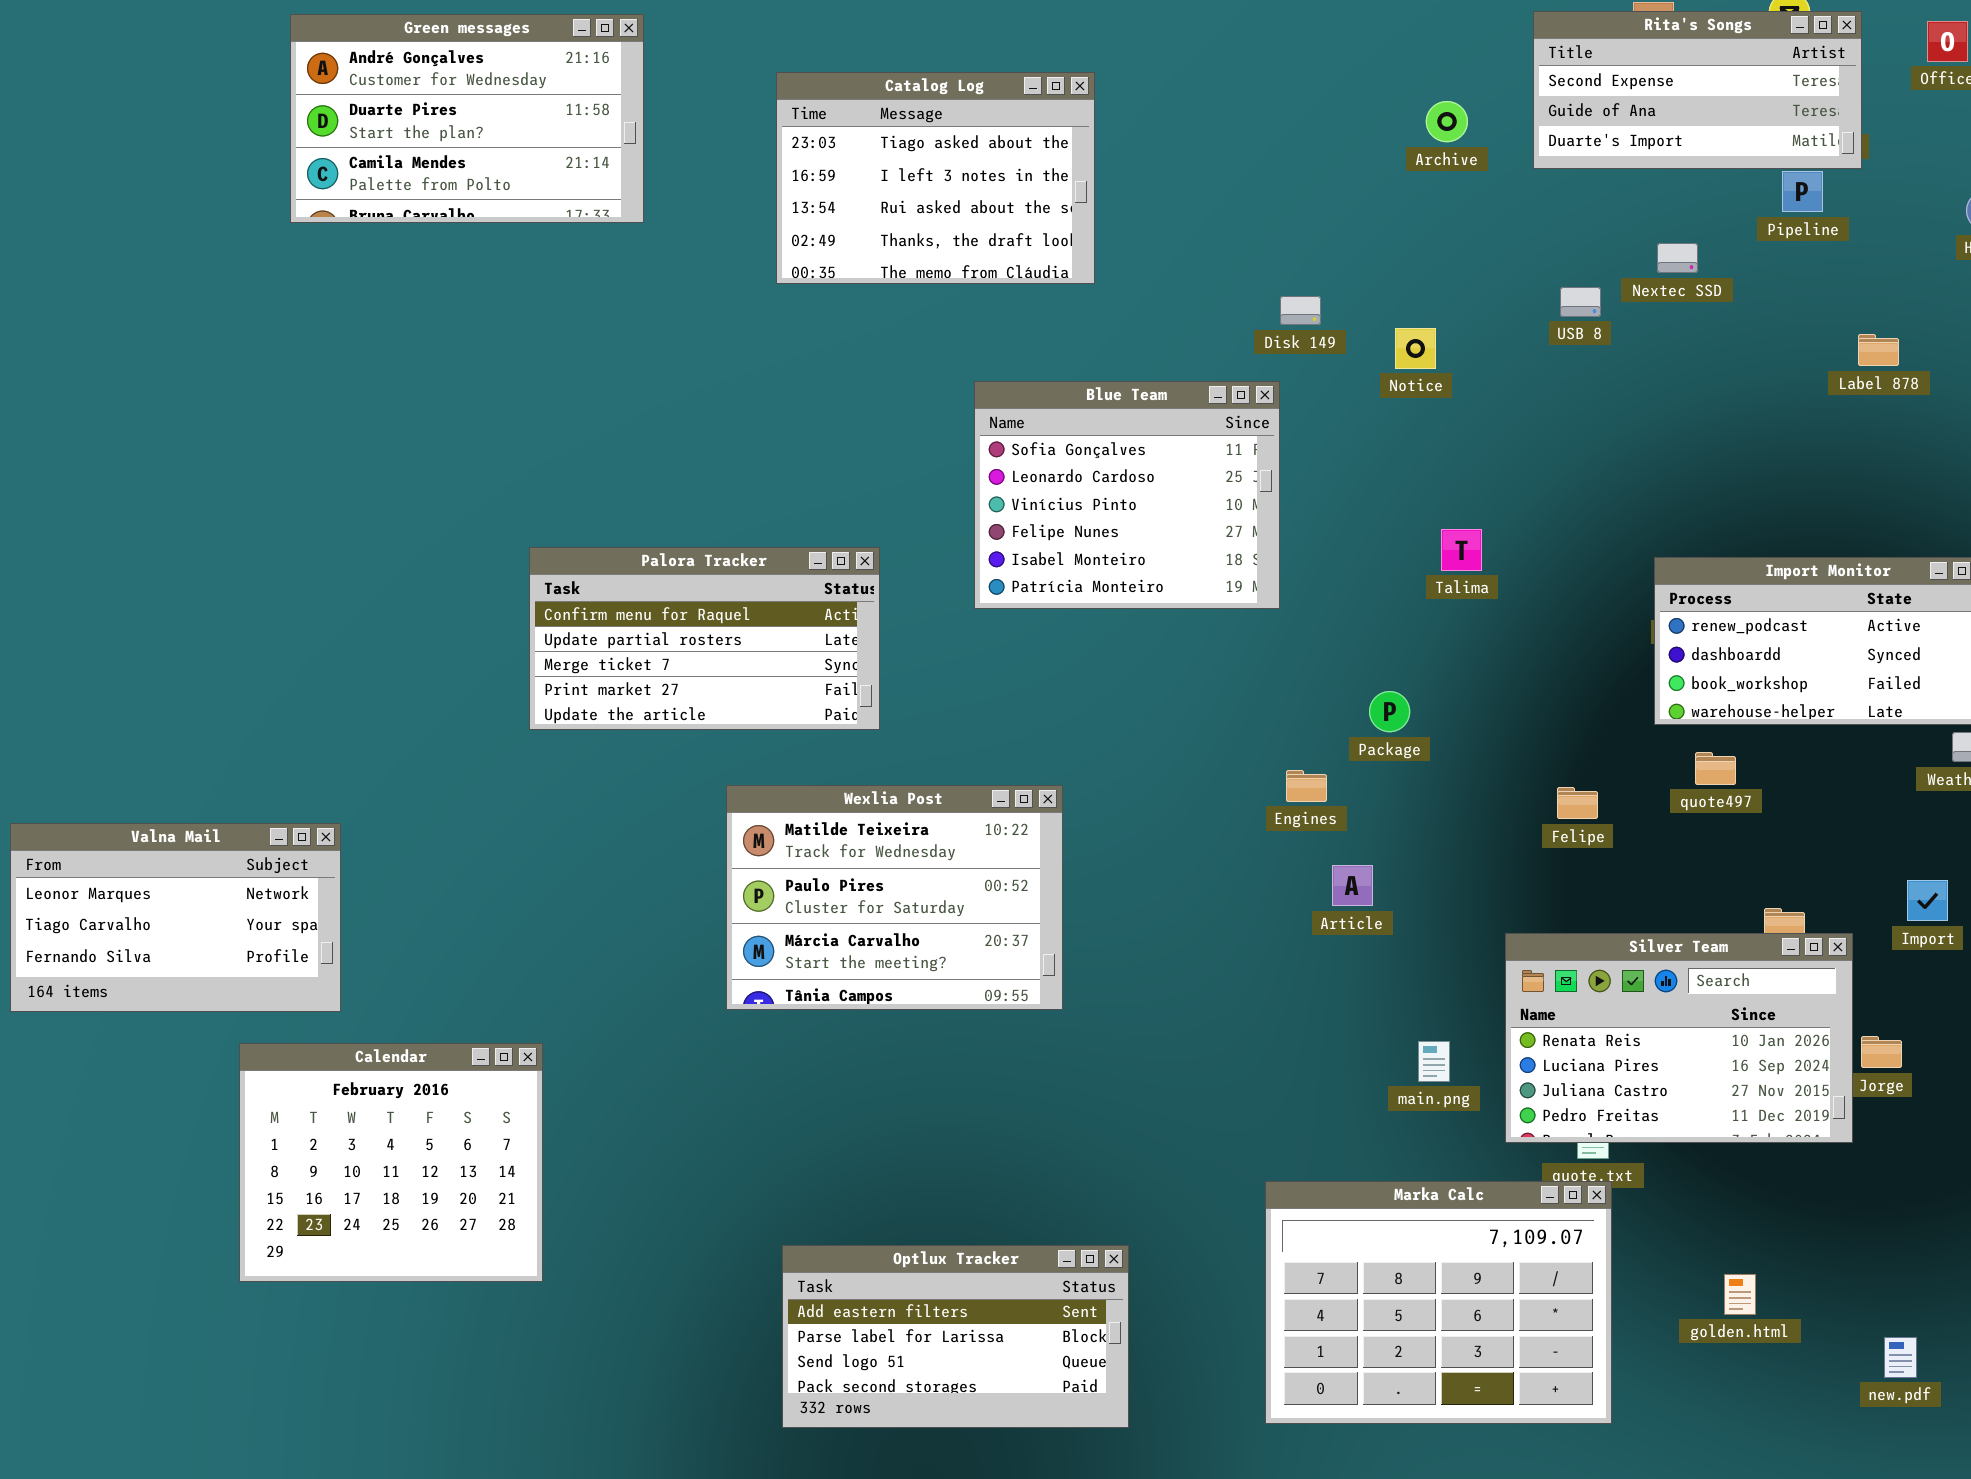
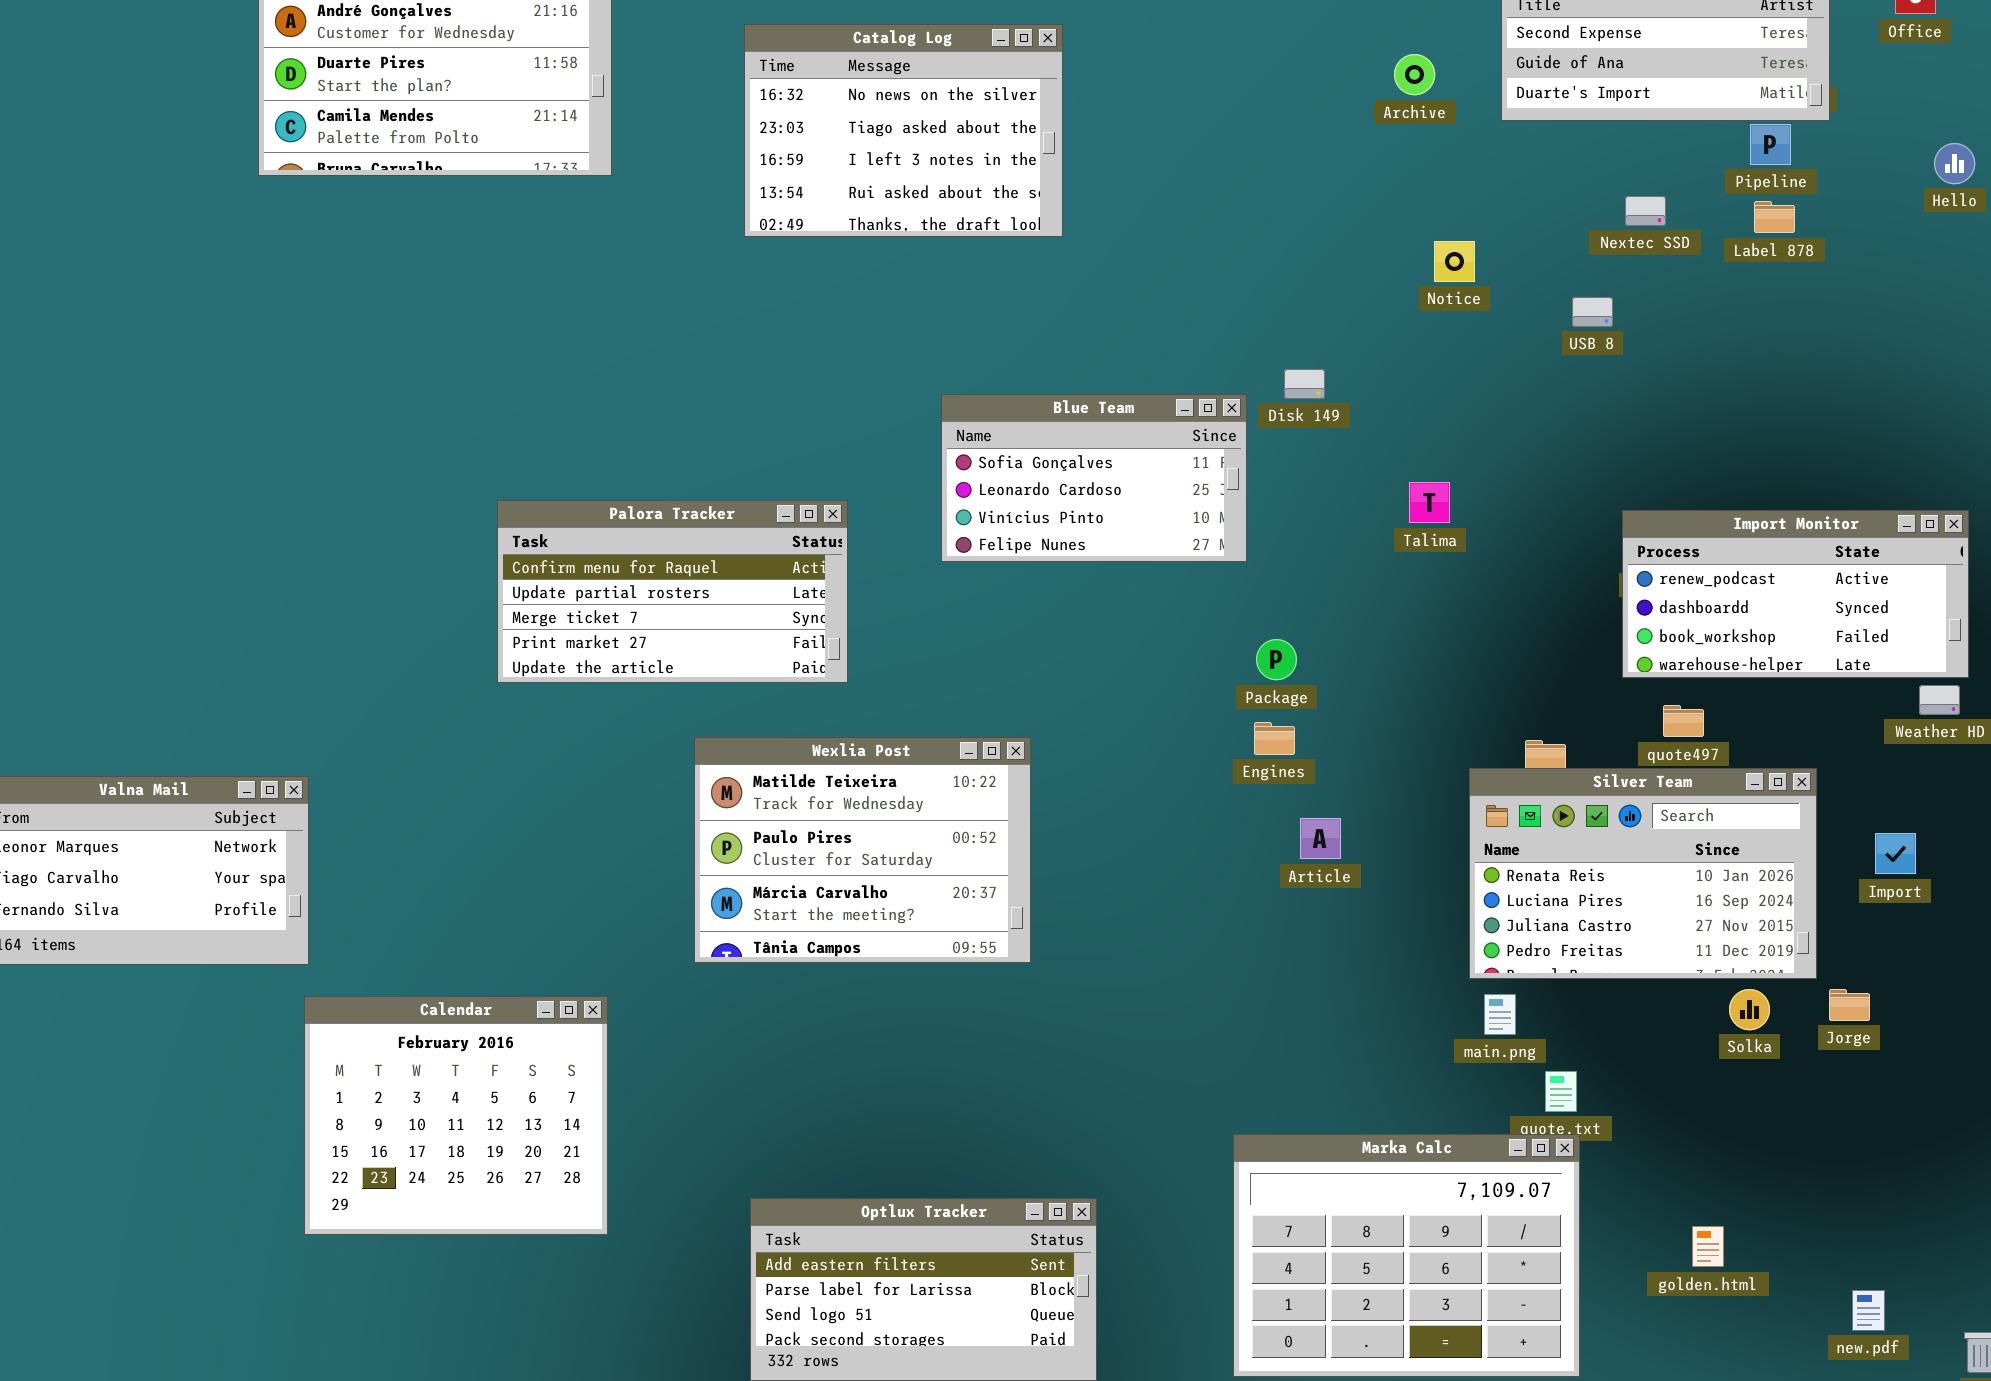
Catalog Log: [776,72,1095,284] -> [744,24,1063,237], scrolled up 1 row
USB 8: [1560,287,1601,317] -> [1572,297,1613,327], moved
Disk 149: [1280,296,1321,325] -> [1284,369,1325,399], moved
Notice: [1395,328,1436,369] -> [1434,241,1475,282], moved
Label 878: [1858,334,1899,366] -> [1754,201,1795,233], moved
Blue Team: [974,381,1280,609] -> [941,394,1247,562], resized
Package: [1369,691,1410,732] -> [1256,639,1297,680], moved
Silver Team: [1505,933,1853,1143] -> [1469,768,1817,979], moved
main.png: [1418,1041,1450,1082] -> [1484,994,1516,1035], moved
Calendar: [239,1043,543,1282] -> [304,996,608,1235], moved

